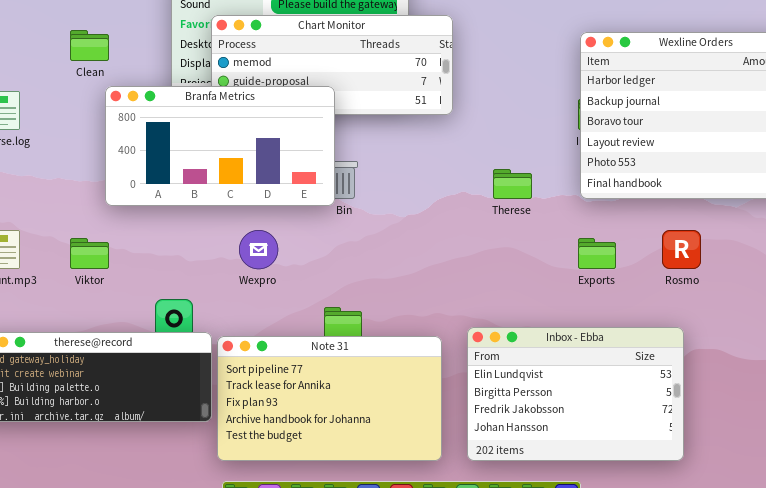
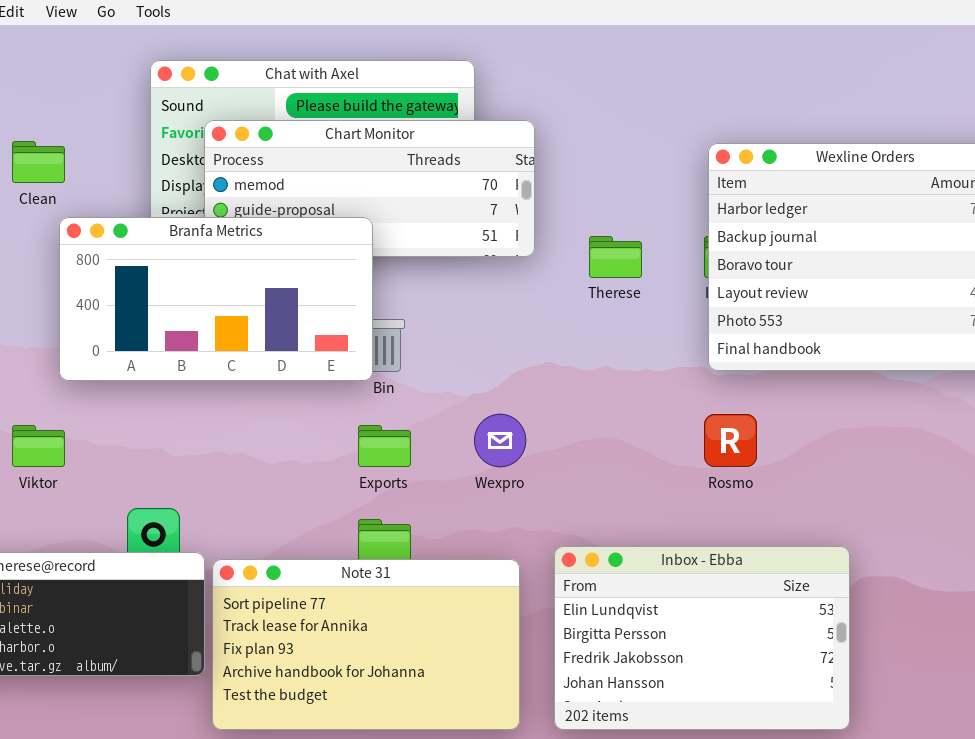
Therese: [493,169,532,199] -> [589,236,642,278], moved
Wexpro: [239,230,278,269] -> [474,414,526,467], moved
Rosmo: [662,230,701,269] -> [704,414,757,467], moved
Exports: [578,238,616,269] -> [358,425,411,467], moved

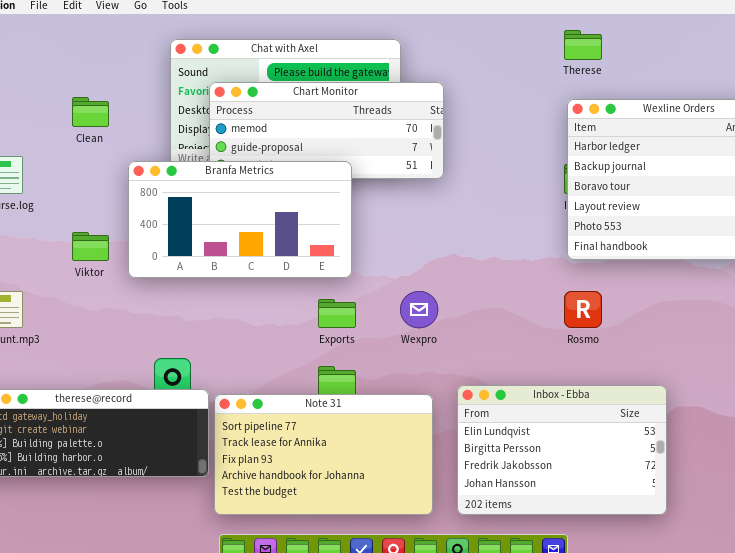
Branfa Metrics: [59,217,373,381] -> [128,161,352,278], moved
Therese: [589,236,642,278] -> [564,30,602,60], moved
Viktor: [12,425,65,467] -> [72,232,109,261], moved

